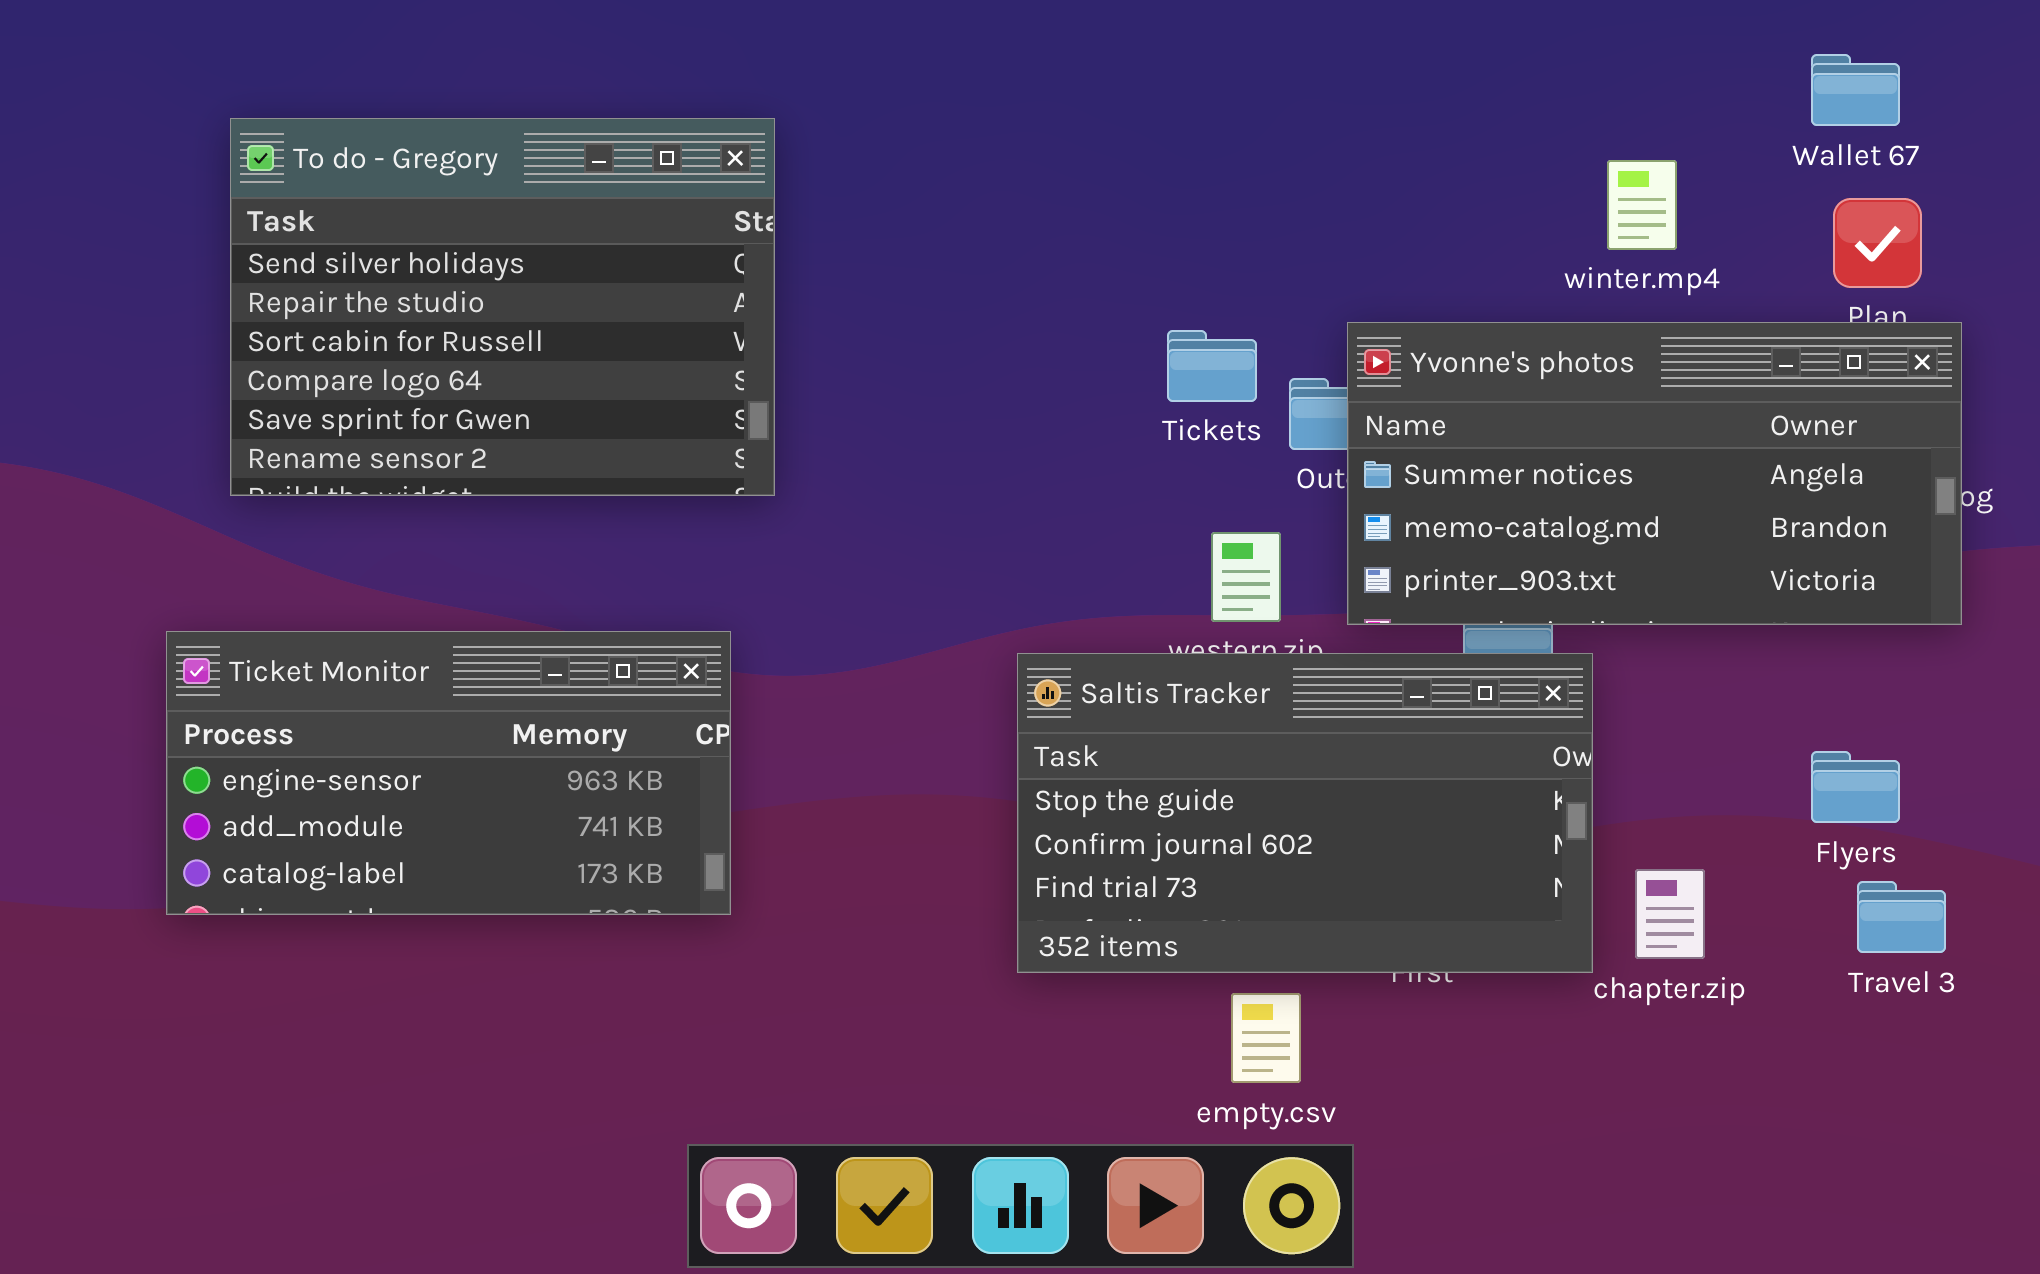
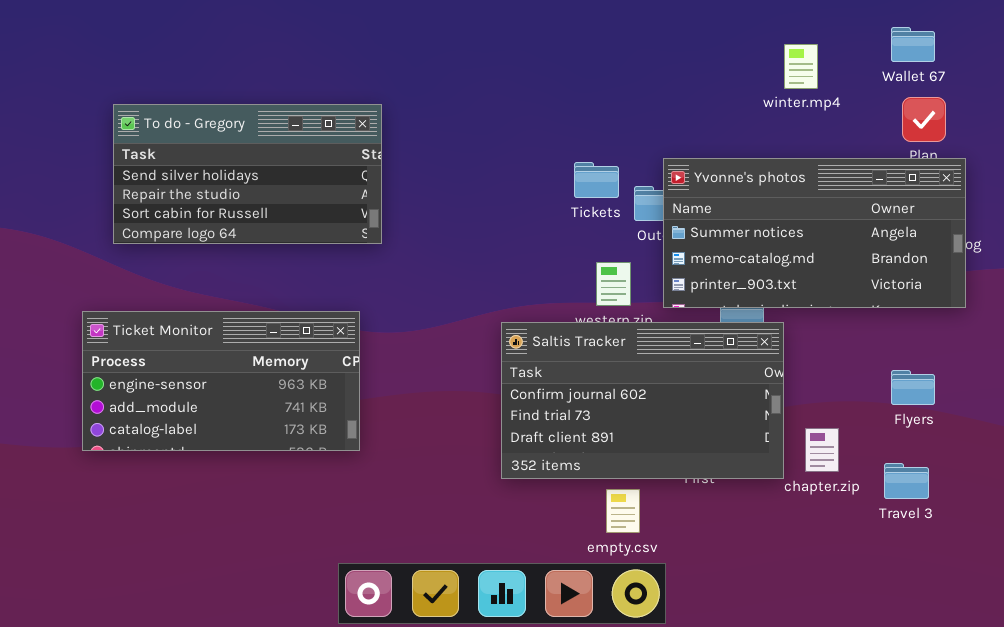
To do - Gregory: [230,118,775,496] -> [113,104,382,244], resized
winter.mp4: [1607,160,1677,250] -> [784,44,818,89], moved
Saltis Tracker: [1017,653,1593,973] -> [501,322,784,479], scrolled down 1 row
Travel 3: [1857,881,1946,953] -> [884,463,929,499], moved

